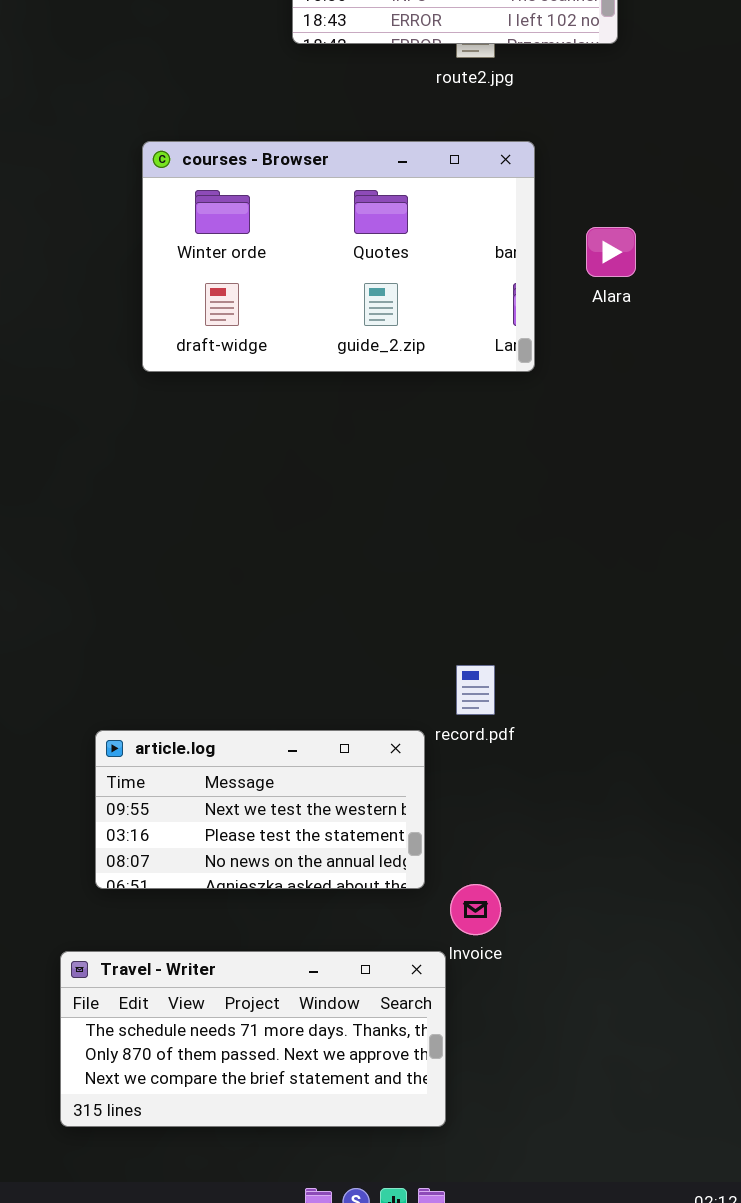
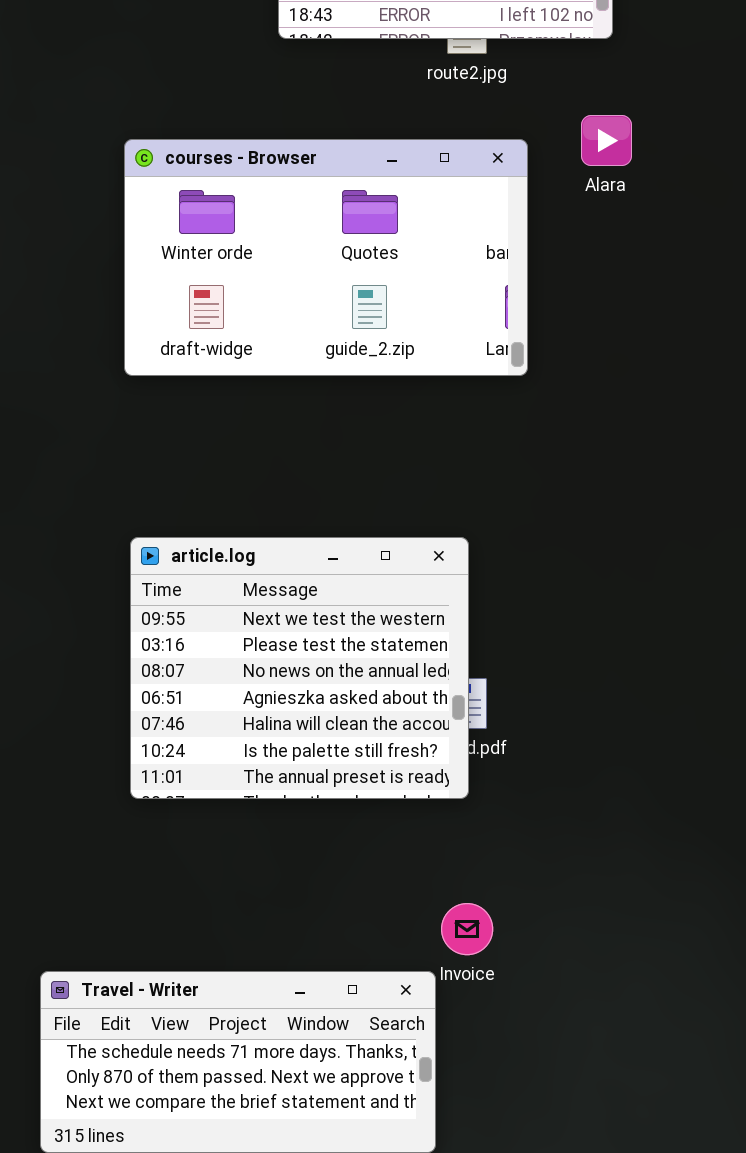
Alara: [586,227,636,277] -> [581,115,632,166], moved
article.log: [95,730,425,889] -> [130,537,469,799], moved, resized

